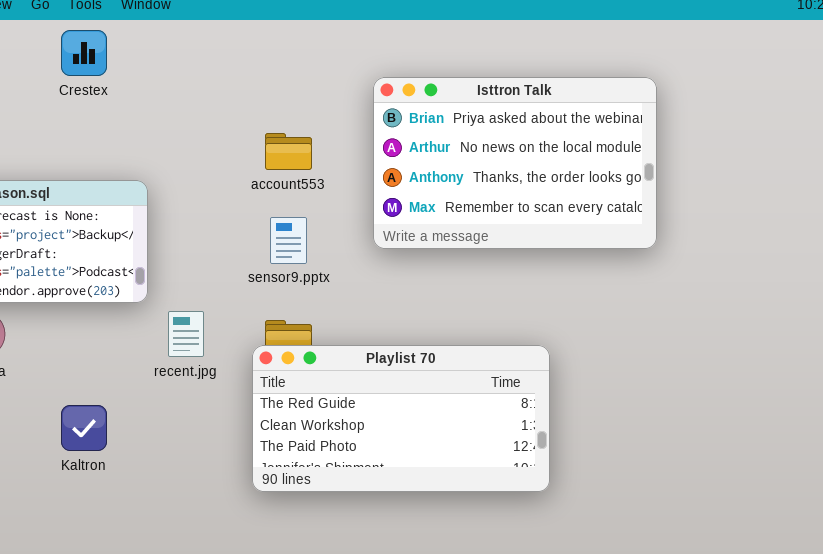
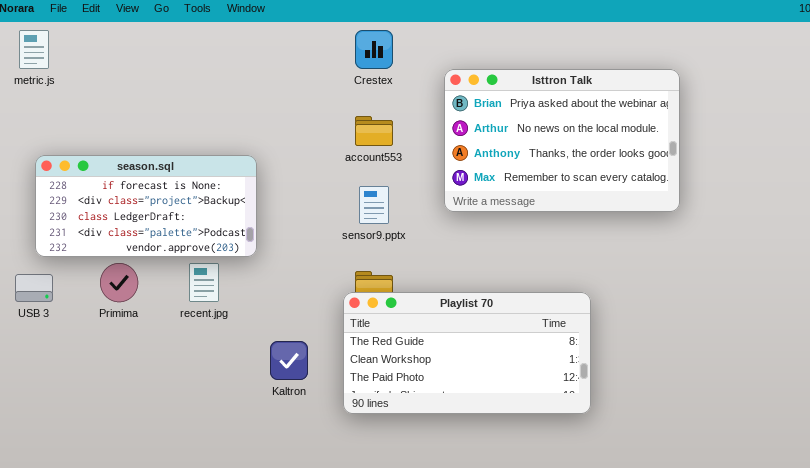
Crestex: [61,30,107,76] -> [355,30,393,69], moved
recent.jpg: [168,311,204,357] -> [189,263,219,302], moved
Kaltron: [61,405,107,451] -> [270,341,308,380], moved

